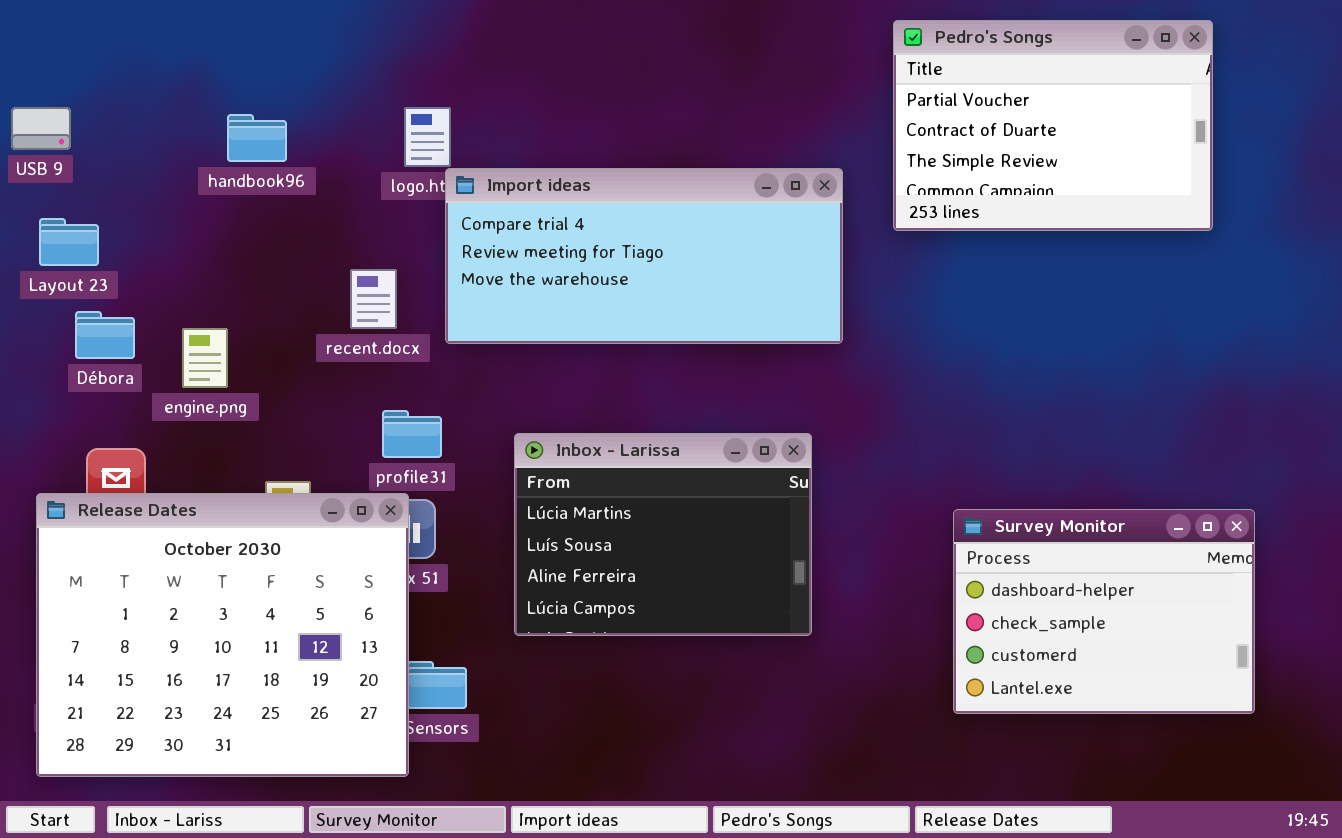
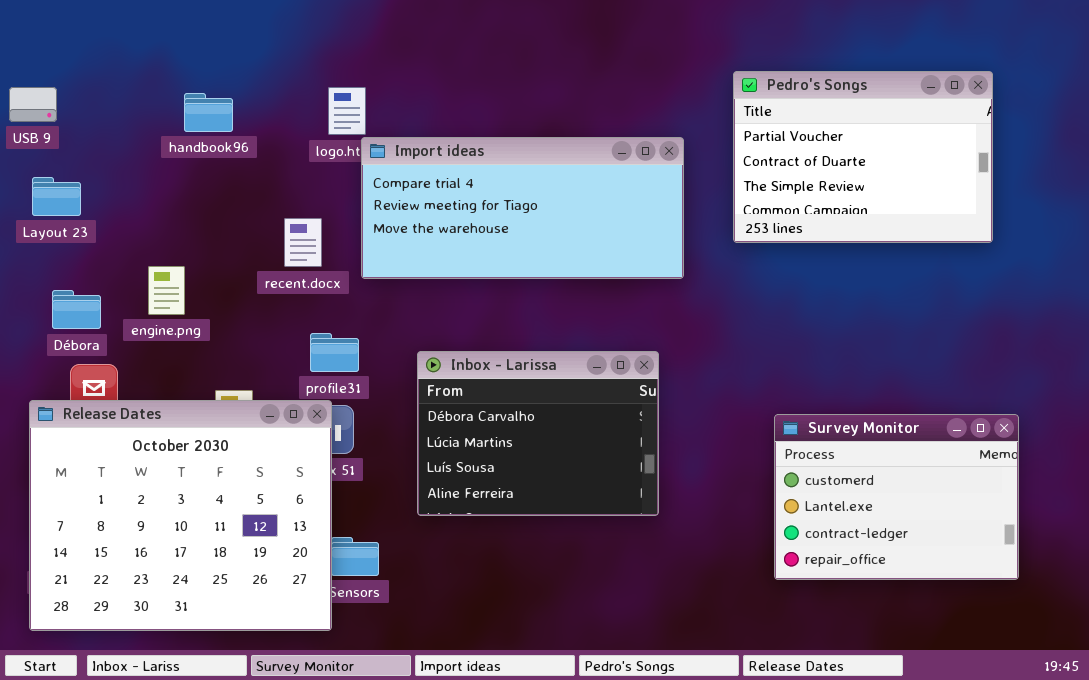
Pedro's Songs: [893,20,1213,231] -> [733,71,993,243], moved
Débora: [75,311,135,359] -> [52,290,101,329], moved
Inbox - Larissa: [514,433,812,636] -> [417,351,659,516], scrolled up 1 row
Survey Monitor: [953,509,1255,714] -> [774,414,1019,580], scrolled down 2 rows

